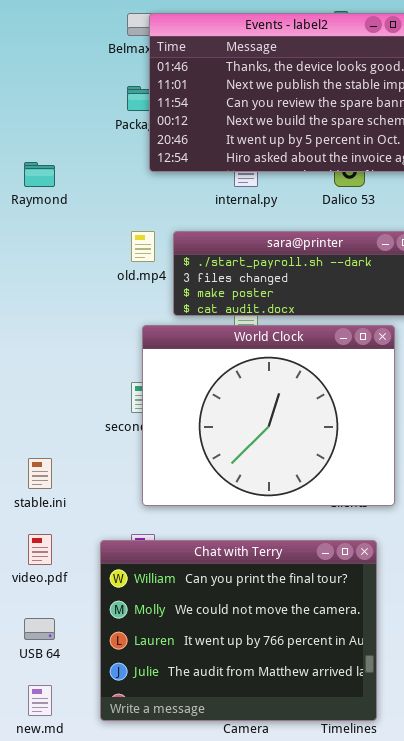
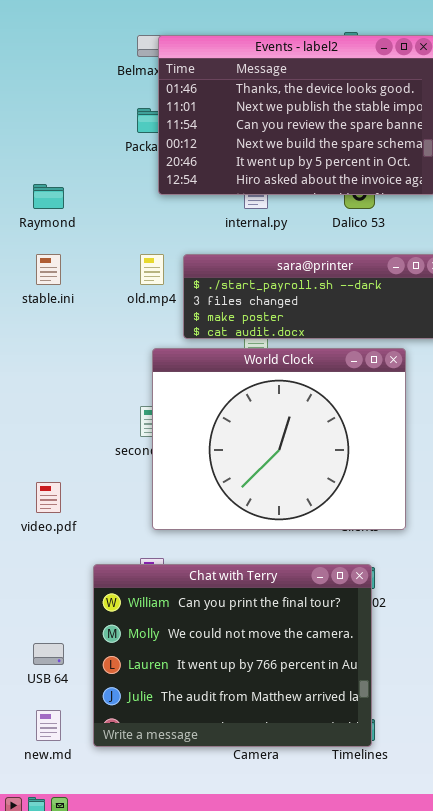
stable.ini: [28,458,52,489] -> [36,254,61,285], moved
video.pdf: [28,534,52,565] -> [36,482,61,513], moved
Chat with Terry: [100,540,377,721] -> [93,564,372,747], moved

